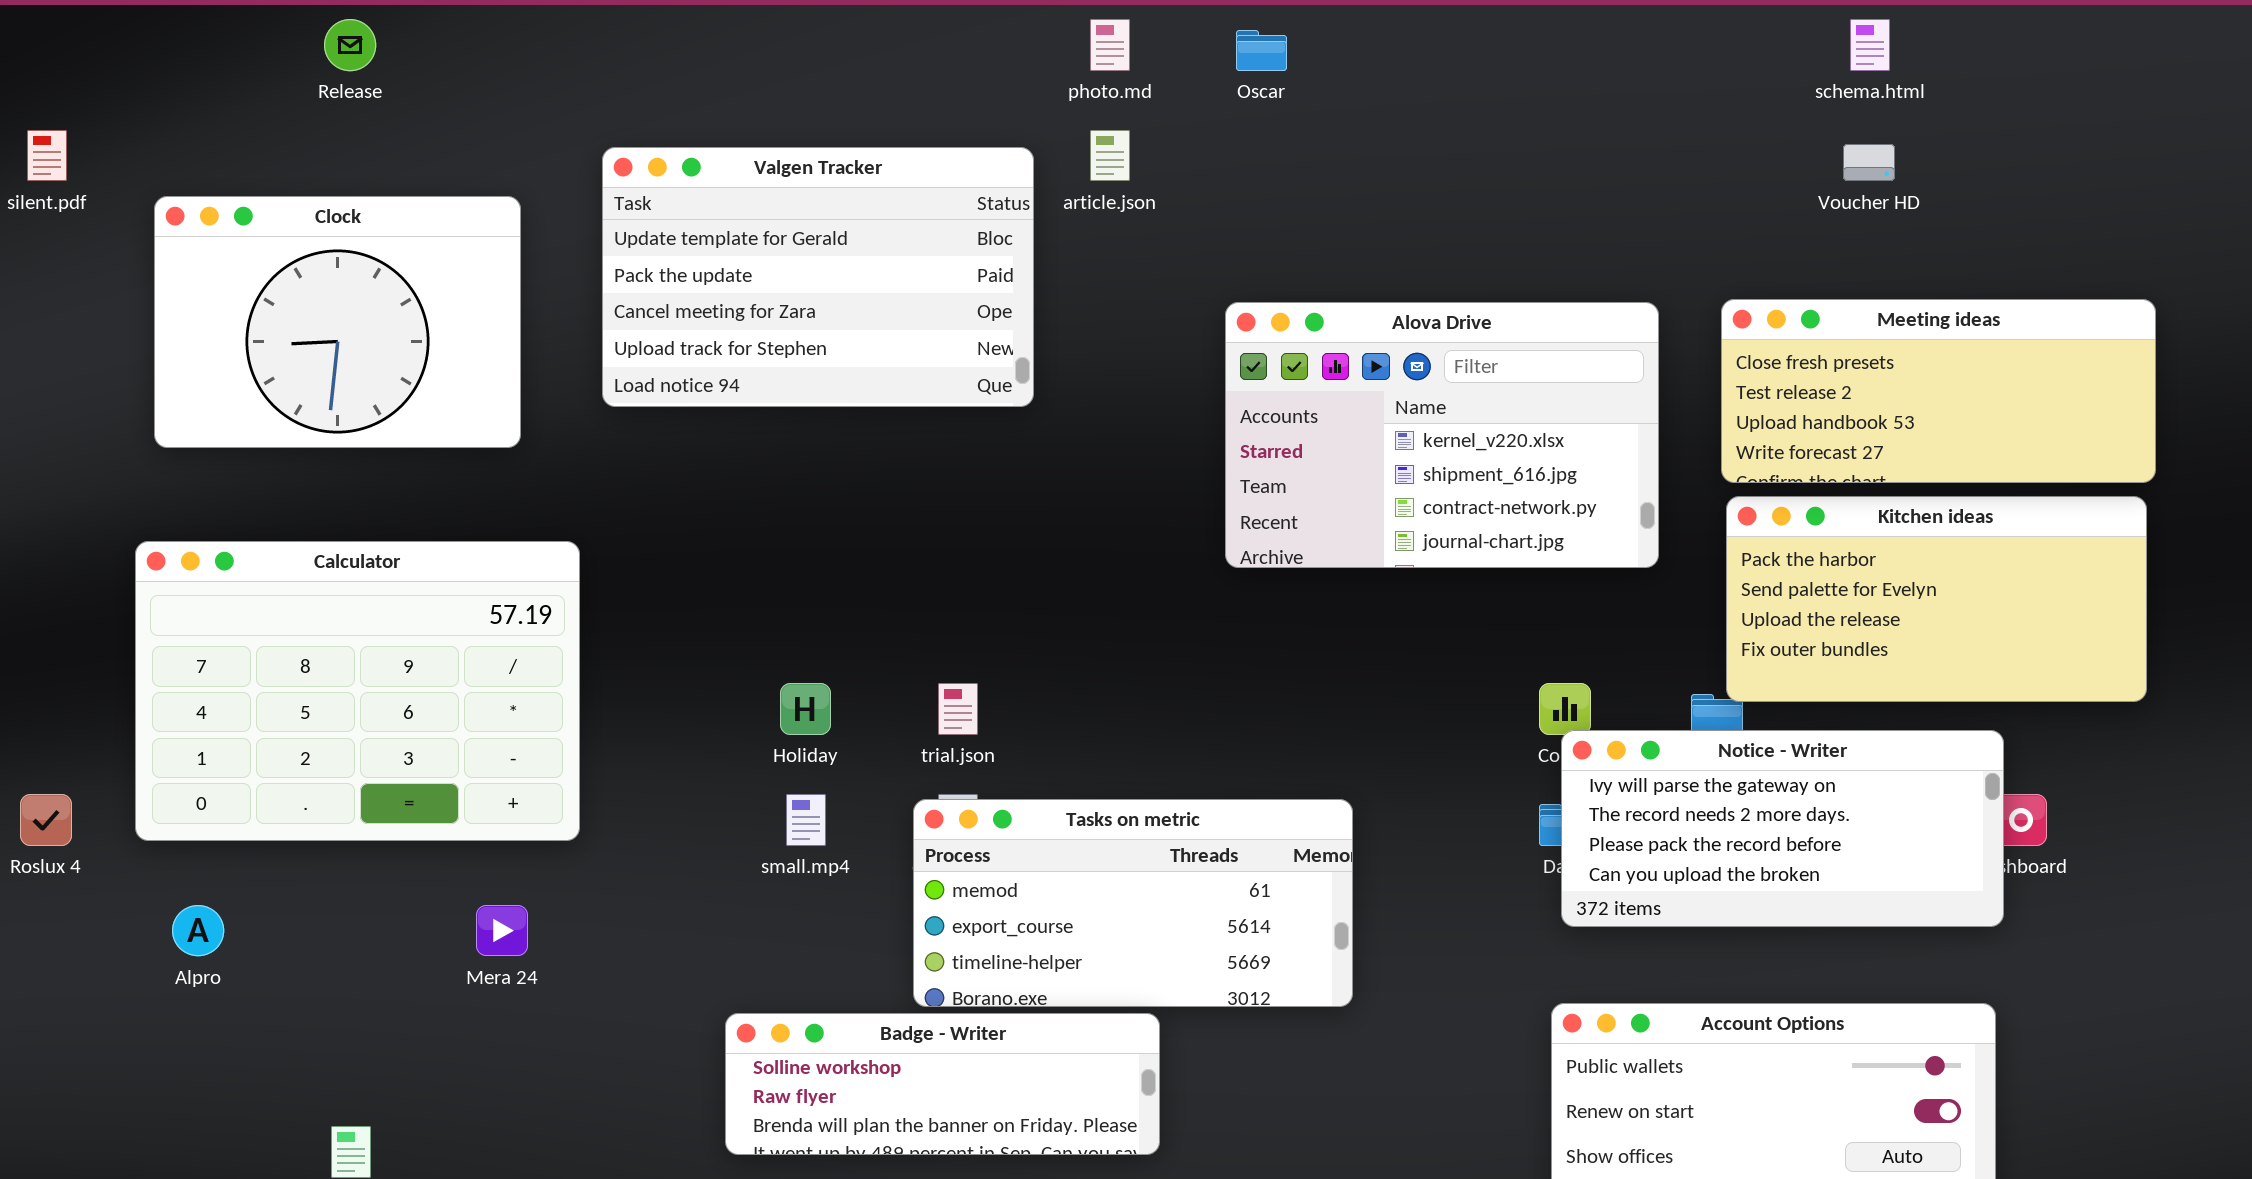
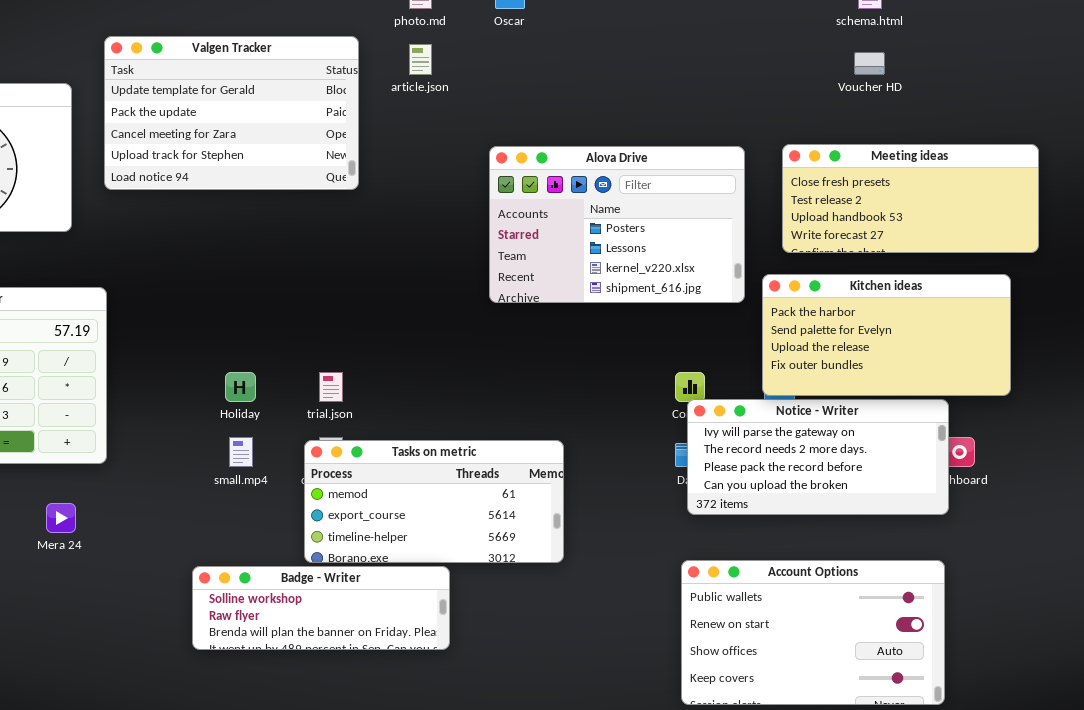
Valgen Tracker: [602,147,1034,407] -> [104,36,359,190], moved
Alova Drive: [1225,302,1659,568] -> [489,146,745,303], scrolled up 2 rows
Kitchen ideas: [1726,496,2147,702] -> [762,274,1011,396], moved

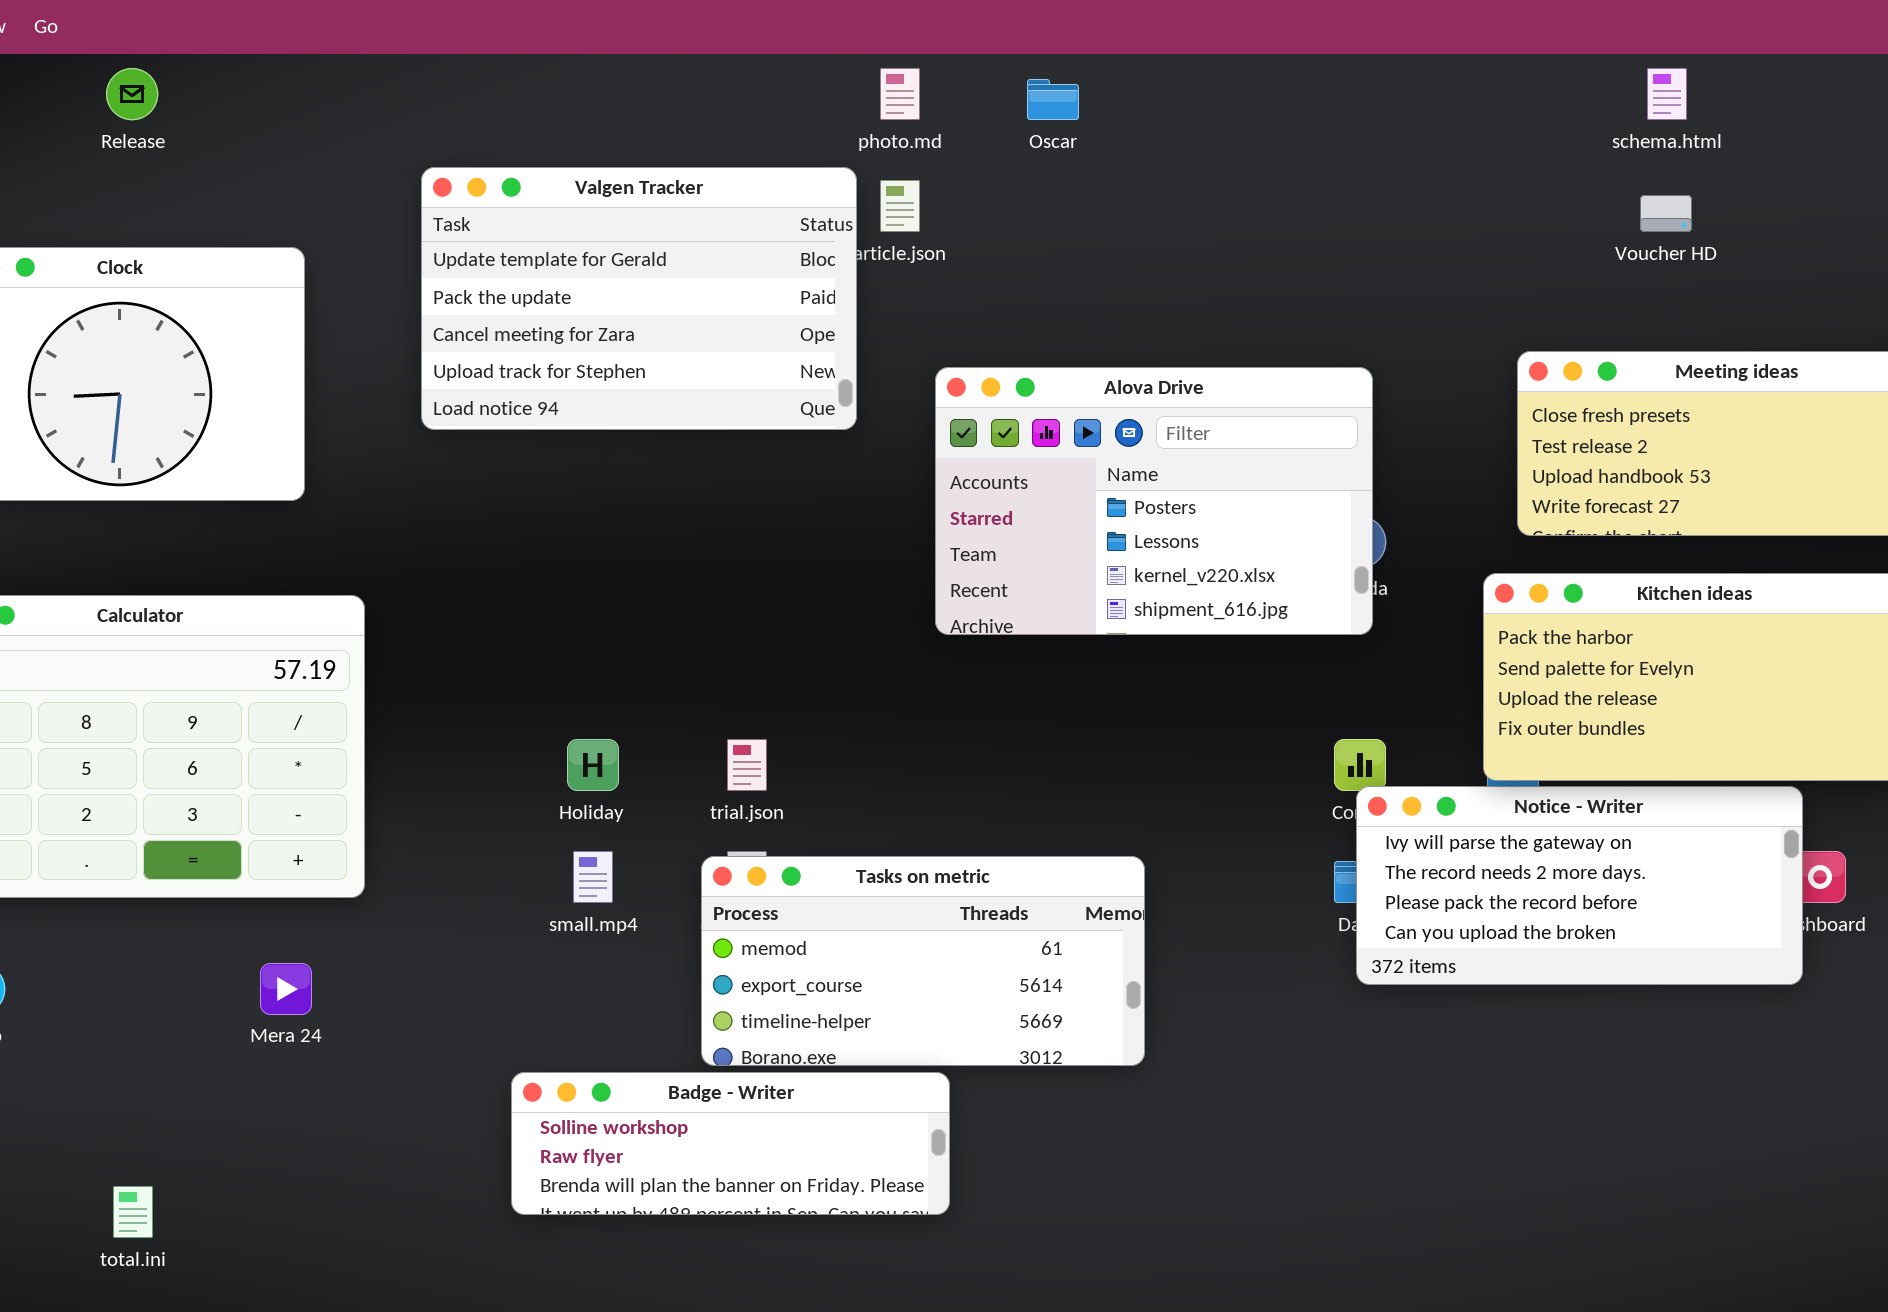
Valgen Tracker: [104,36,359,190] -> [421,167,857,430], moved
Alova Drive: [489,146,745,303] -> [935,367,1373,635], moved
Account Options: [681,560,945,705] -> none, closed

